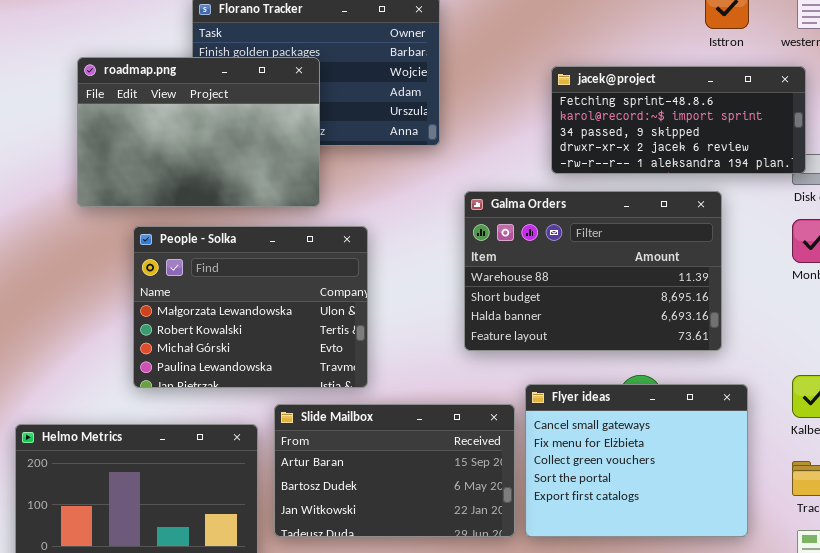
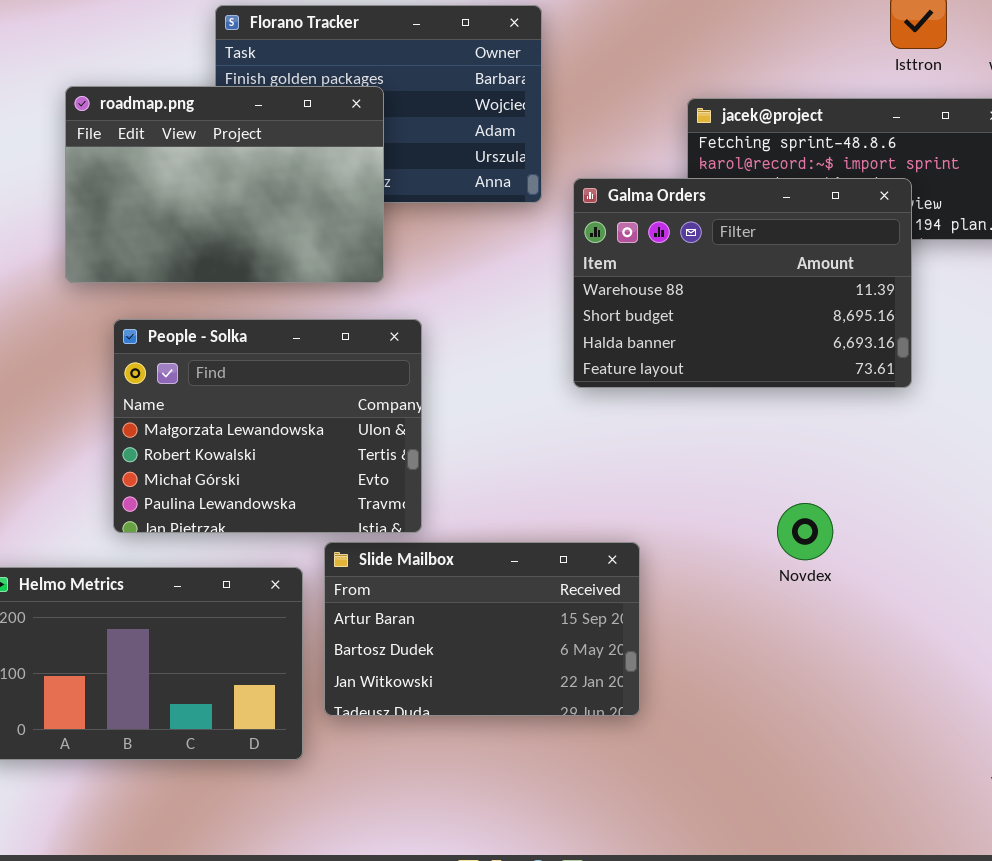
Galma Orders: [464,191,722,351] -> [573,178,912,388], moved
People - Solka: [133,226,368,388] -> [113,319,422,533], moved
Flyer ideas: [525,384,748,537] -> none, closed

